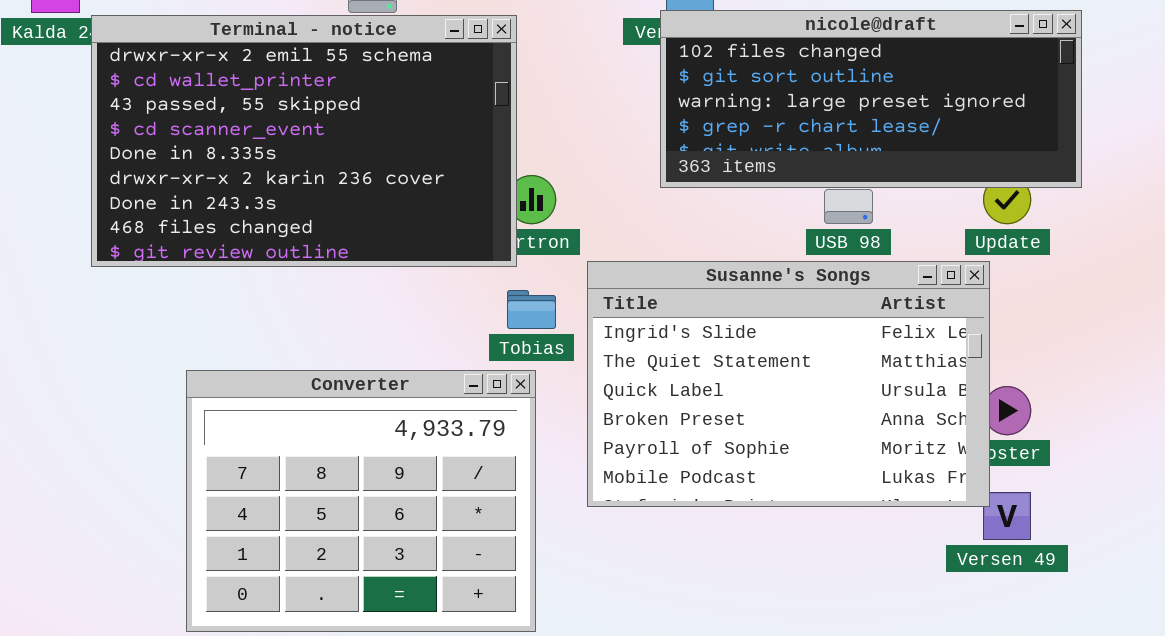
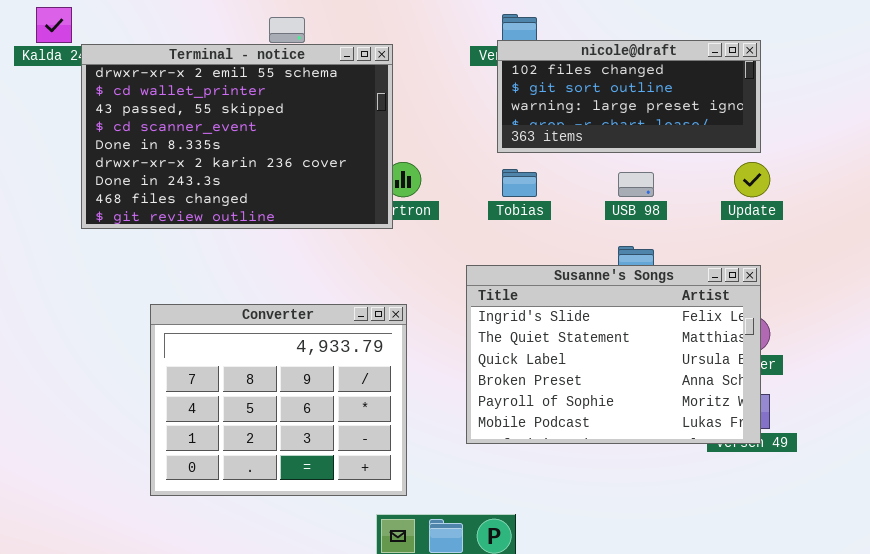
nicole@draft: [660,10,1082,188] -> [497,40,761,153], resized
Susanne's Songs: [587,261,990,507] -> [466,265,761,444], moved
Tobias: [507,290,556,329] -> [502,169,537,197], moved

